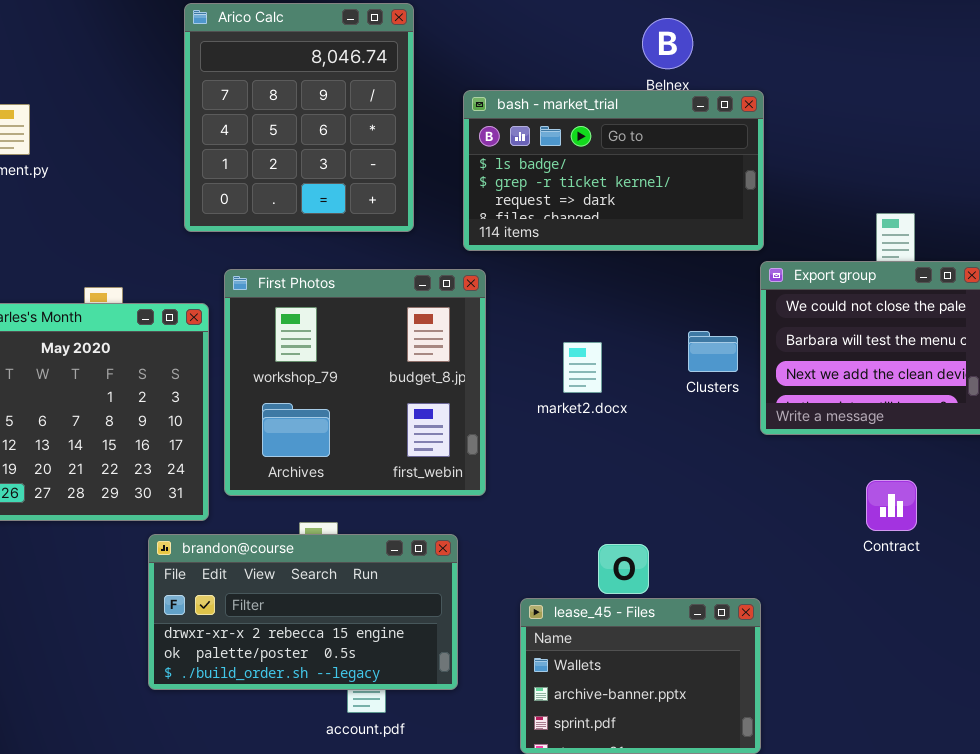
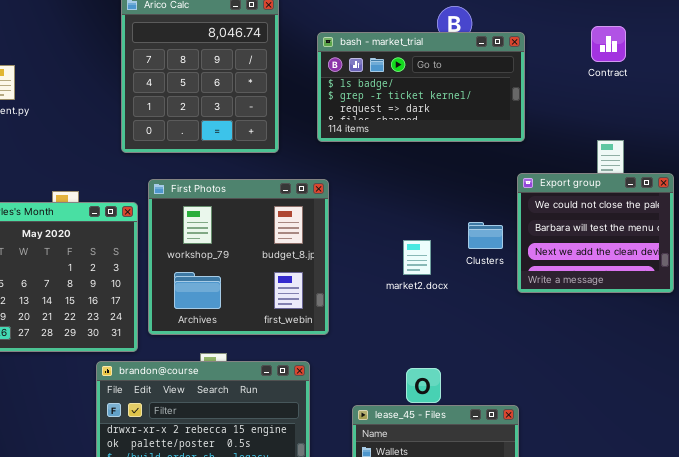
bash - market_trial: [463,90,764,251] -> [317,32,525,142], moved
market2.docx: [563,342,602,393] -> [403,240,431,275], moved
Contract: [866,480,917,531] -> [591,26,626,62], moved

